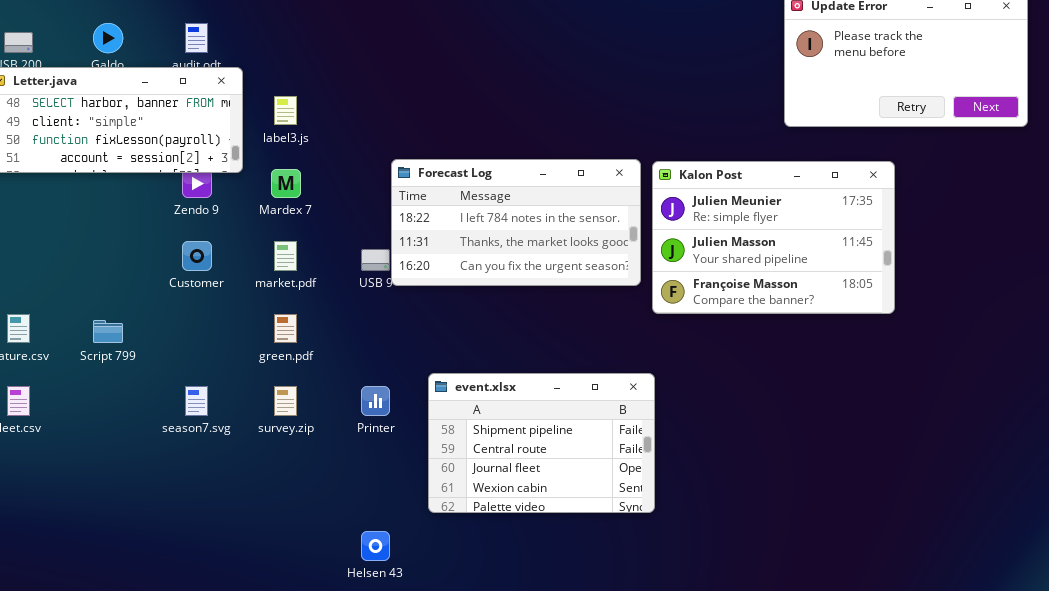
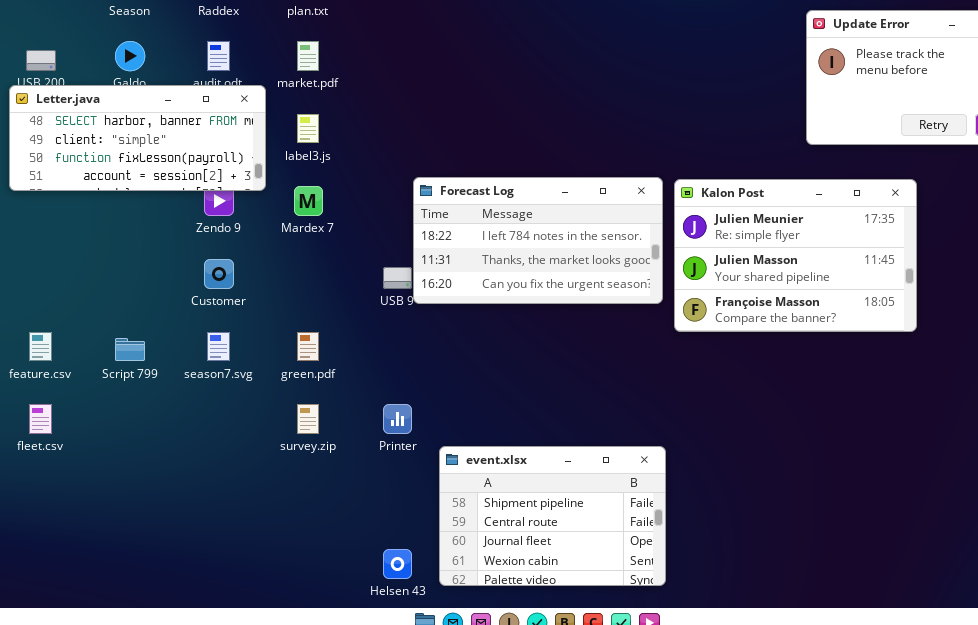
market.pdf: [274,241,297,271] -> [297,41,319,71], moved
event.xlsx: [428,373,655,513] -> [439,446,666,586], moved
season7.svg: [185,386,208,416] -> [207,332,230,361], moved

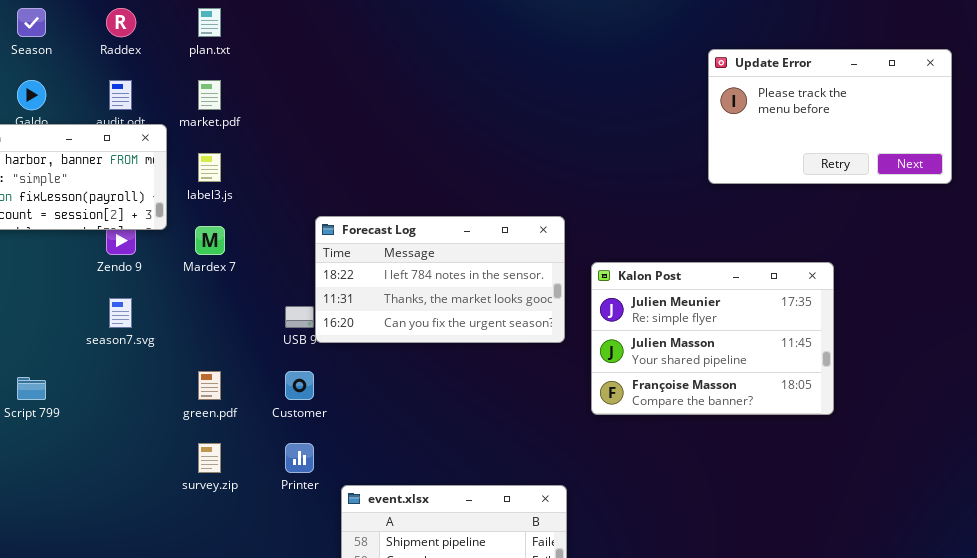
Kalon Post: [674,179,917,332] -> [591,262,834,415], moved
Customer: [204,259,234,289] -> [285,371,314,400], moved
season7.svg: [207,332,230,361] -> [109,298,132,328], moved

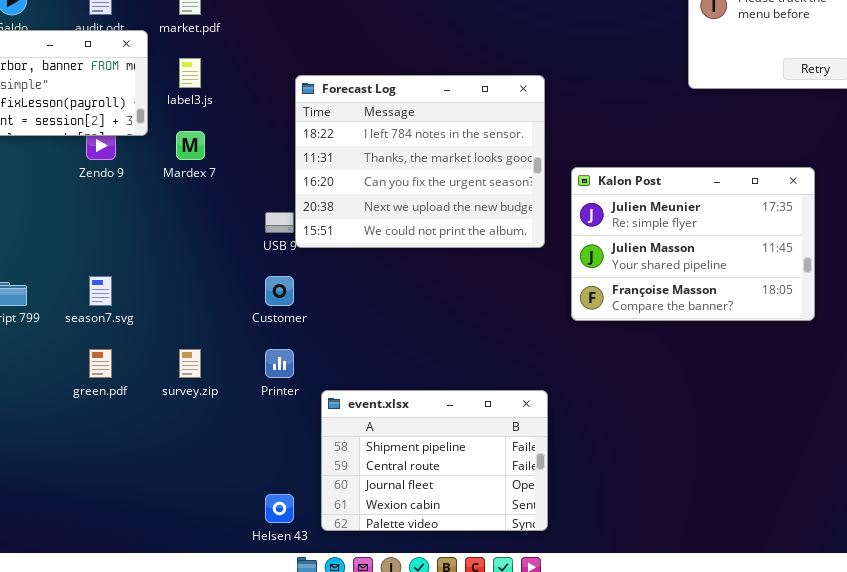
Forecast Log: [315,216,565,343] -> [295,75,545,248], resized
season7.svg: [109,298,132,328] -> [89,276,112,306], moved
green.pdf: [198,371,221,400] -> [89,349,112,378], moved

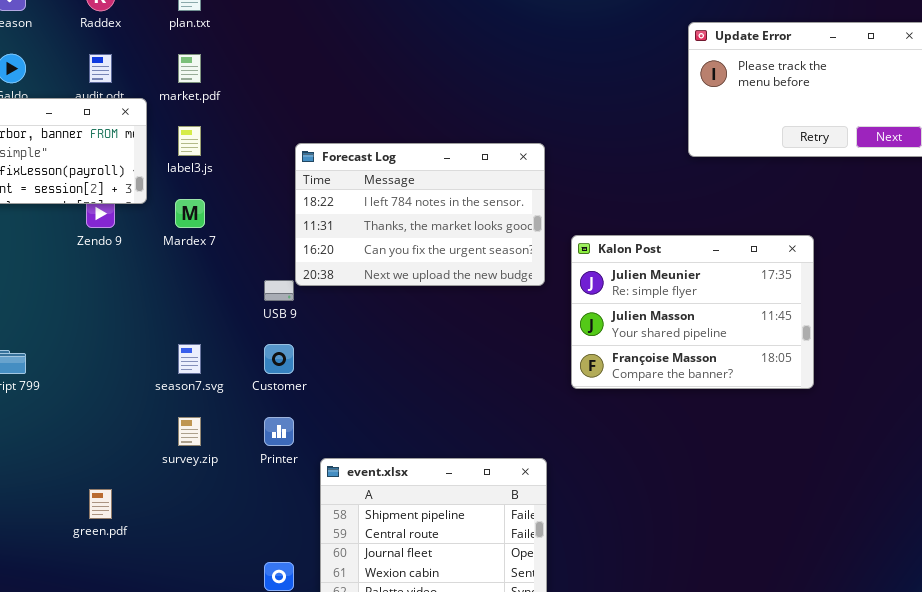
Forecast Log: [295,75,545,248] -> [295,143,545,286], resized
season7.svg: [89,276,112,306] -> [178,344,201,374], moved
green.pdf: [89,349,112,378] -> [89,489,112,519], moved

